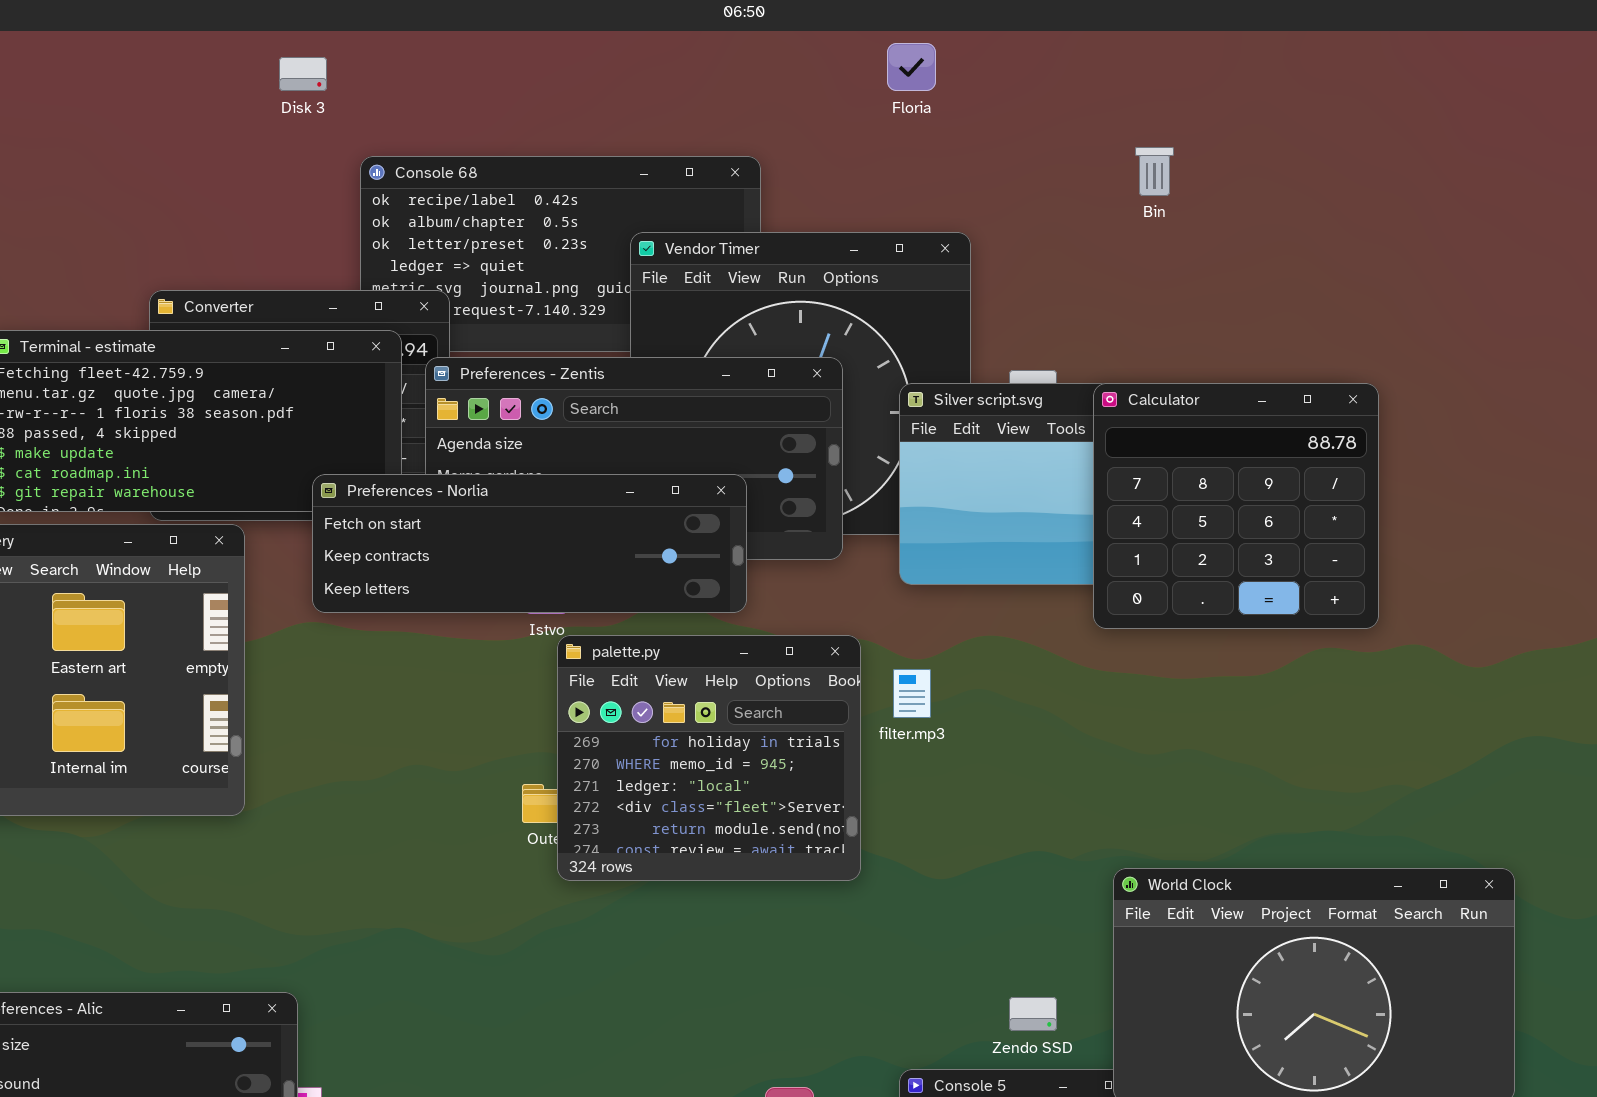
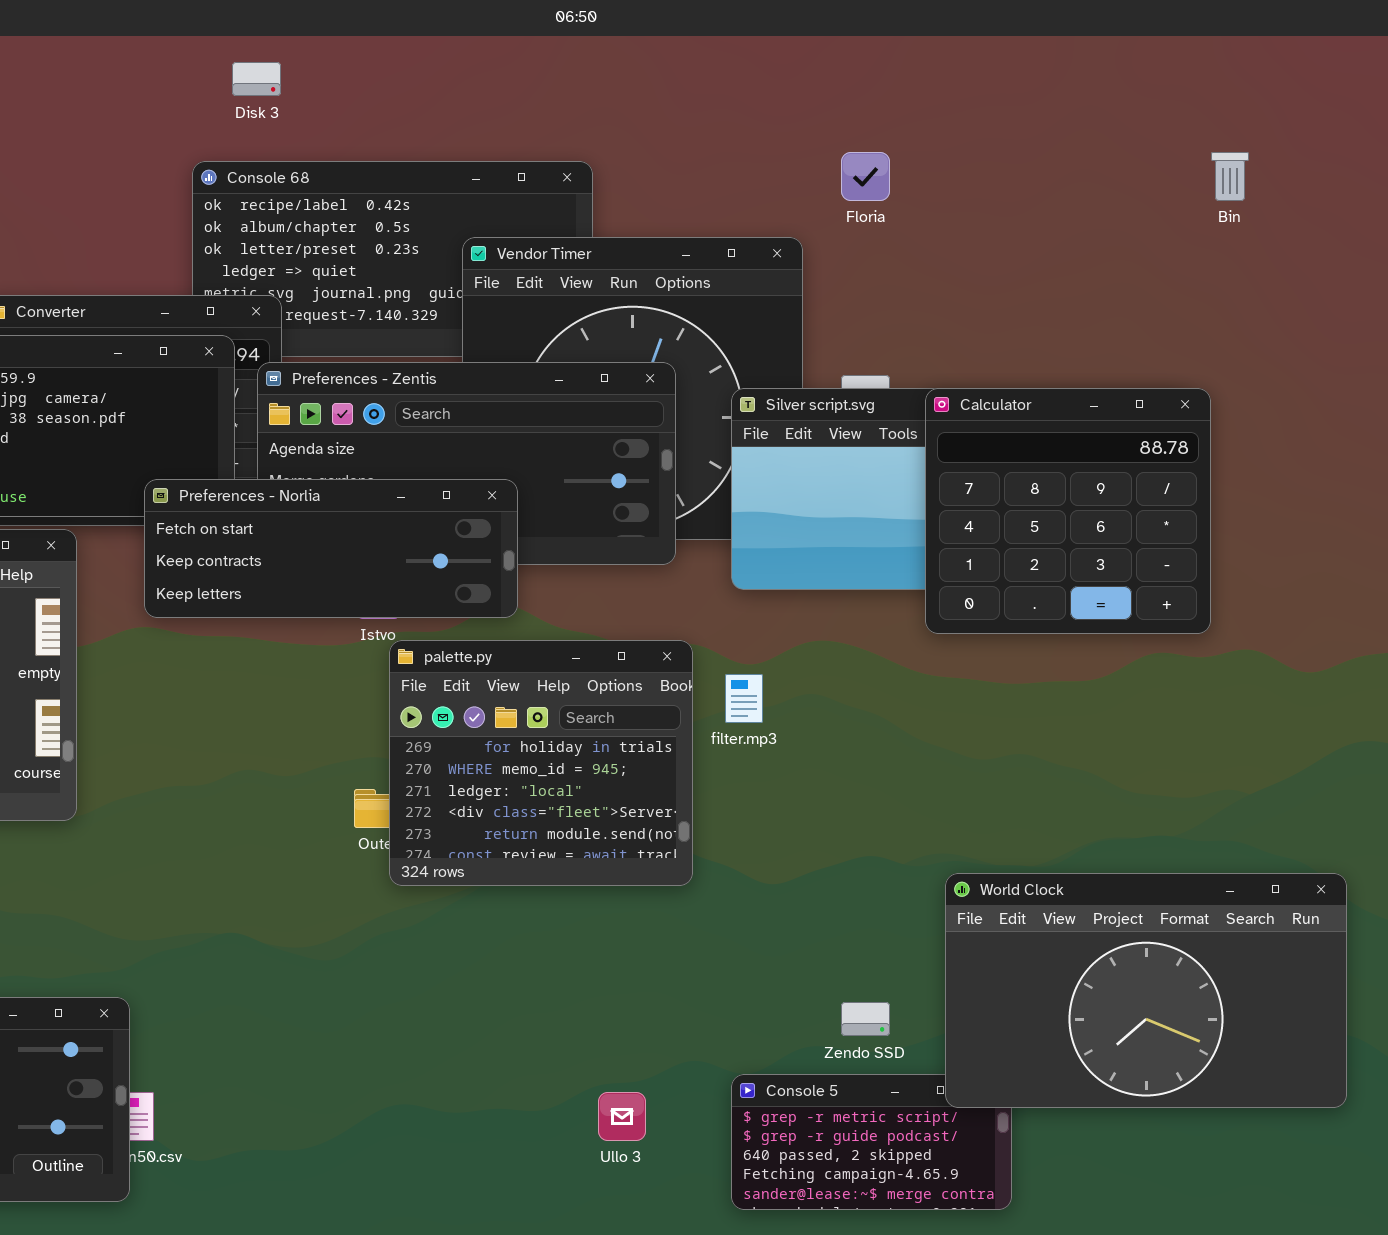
Floria: [887,43,936,91] -> [841,152,890,201], moved
Disk 3: [279,57,327,91] -> [232,62,281,96], moved
Bin: [1135,147,1174,196] -> [1211,152,1249,201], moved
Preferences - Norlia: [312,474,747,613] -> [144,479,518,618], resized

